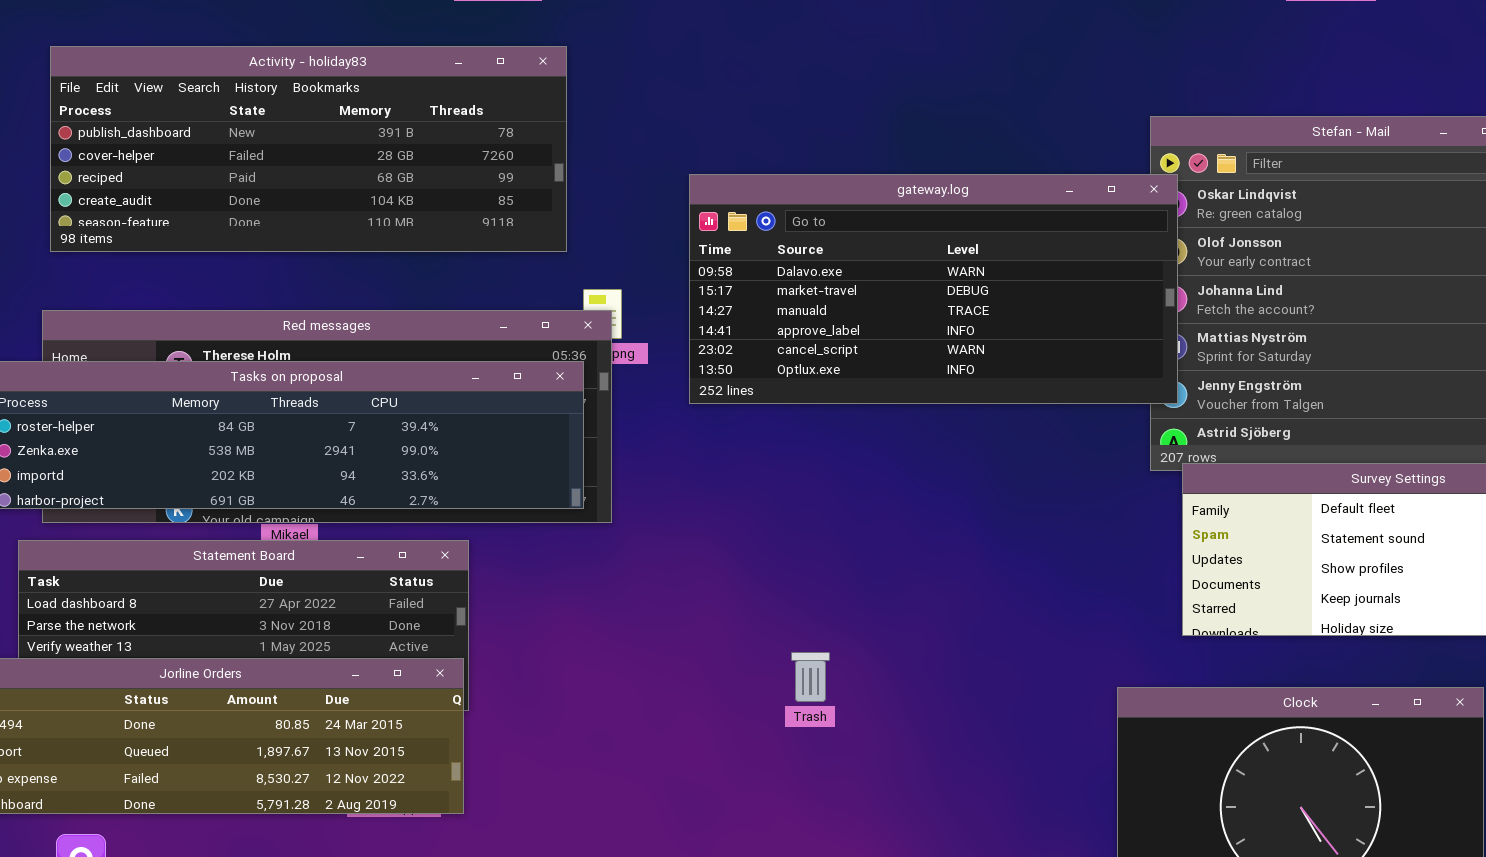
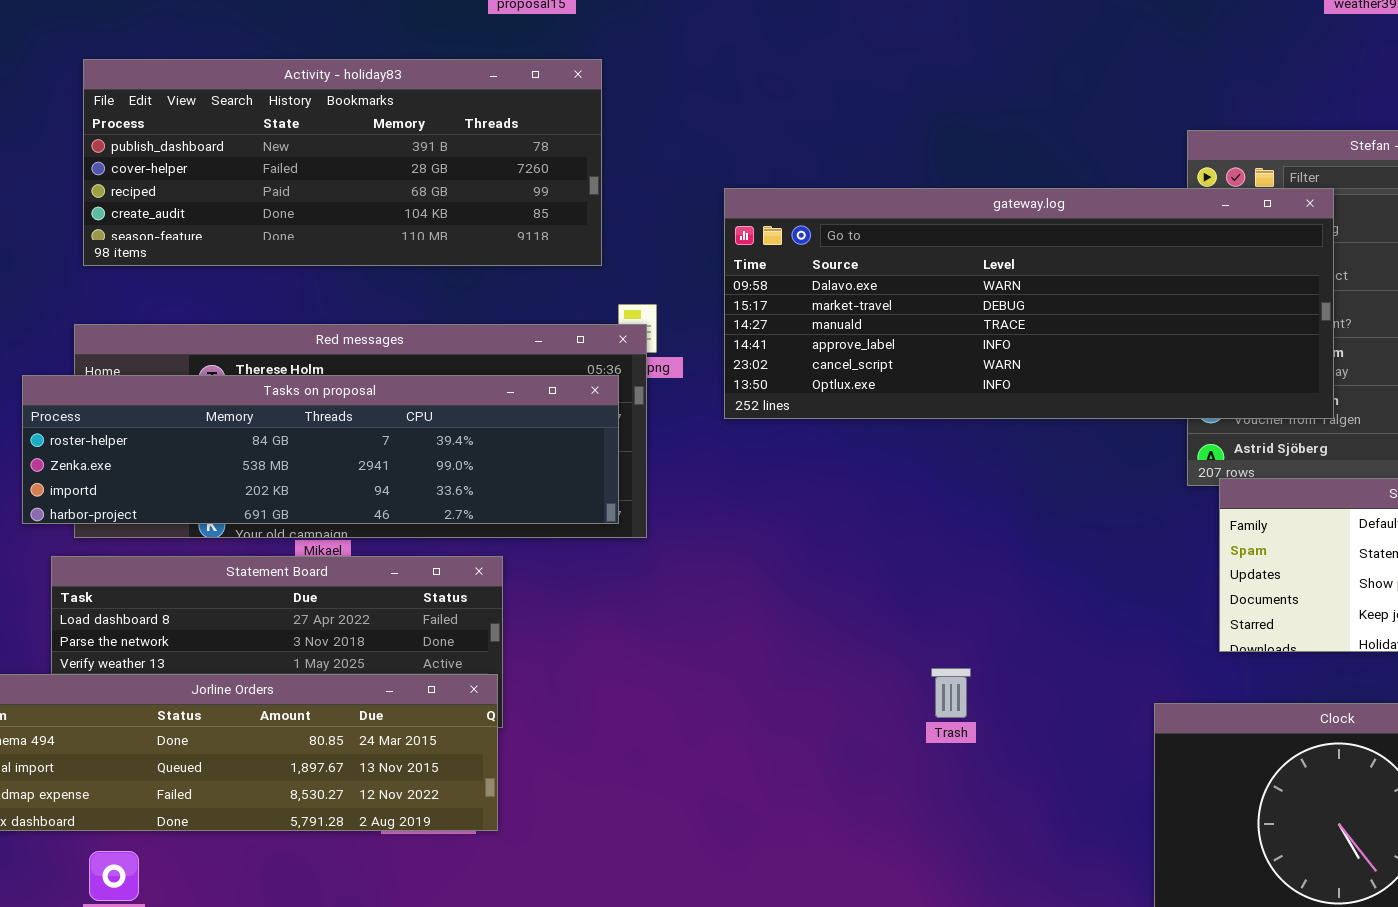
gateway.log: [689,174,1178,404] -> [724,188,1334,419], resized
Trash: [791,652,830,702] -> [931,668,971,718], moved

